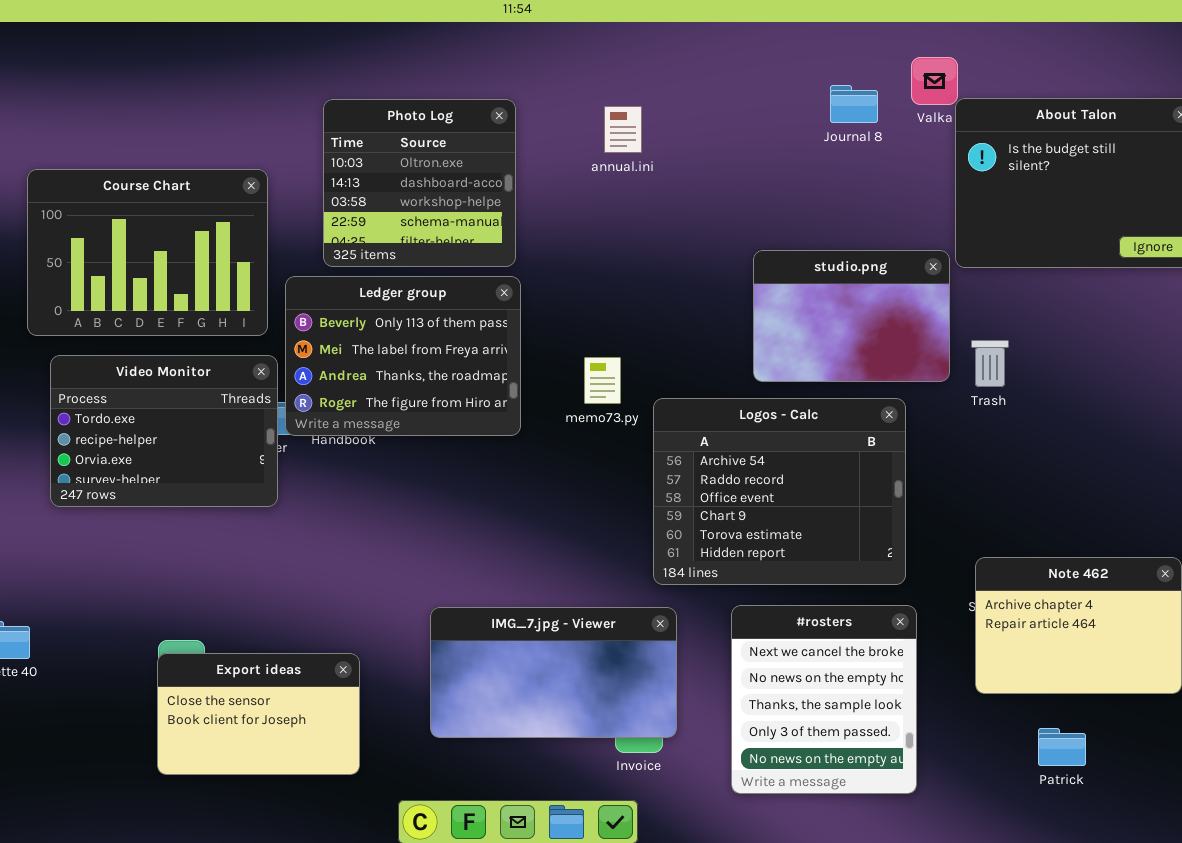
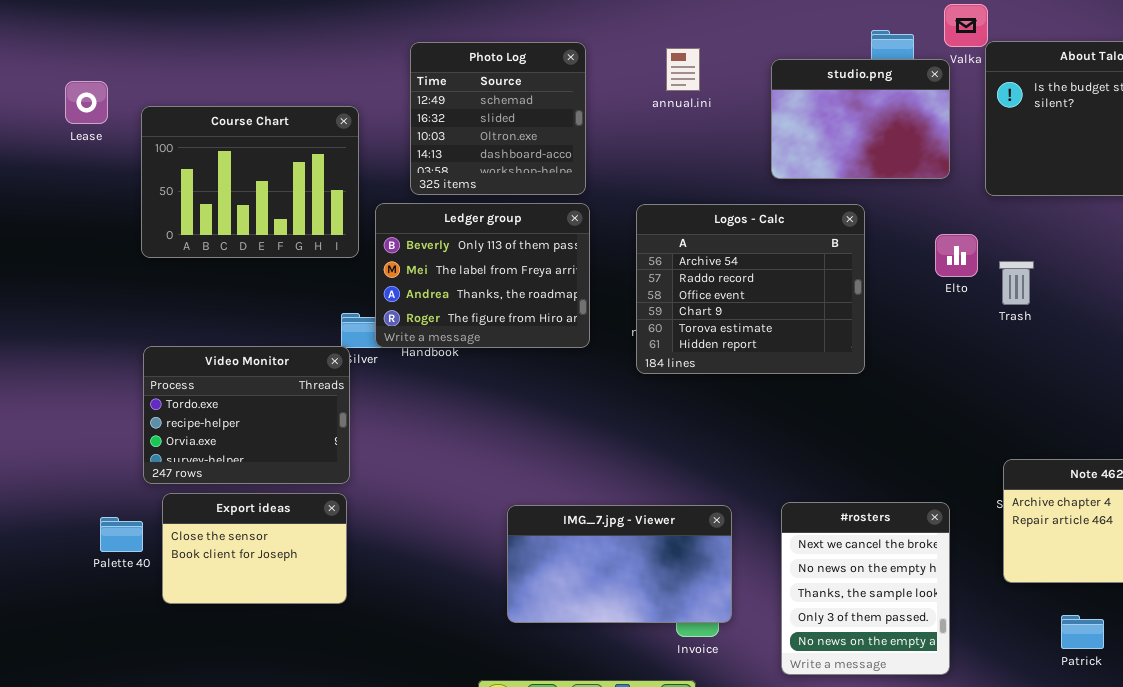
Photo Log: [323,99,516,267] -> [410,42,586,195], scrolled up 2 rows
studio.png: [753,250,950,382] -> [771,59,950,179], moved
Video Monitor: [50,355,278,507] -> [143,346,350,484], moved
Logos - Calc: [653,398,906,585] -> [636,204,865,374], moved
Export ideas: [157,653,360,775] -> [162,493,347,604], moved

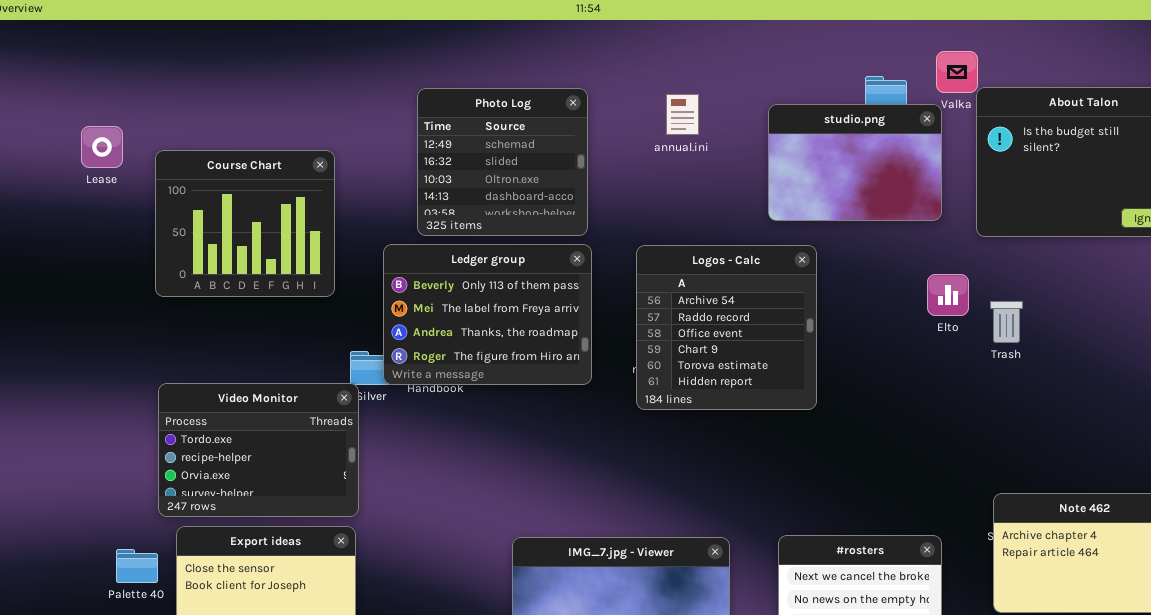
Course Chart: [141,106,359,258] -> [155,150,335,297], resized
Logos - Calc: [636,204,865,374] -> [636,245,817,410], resized

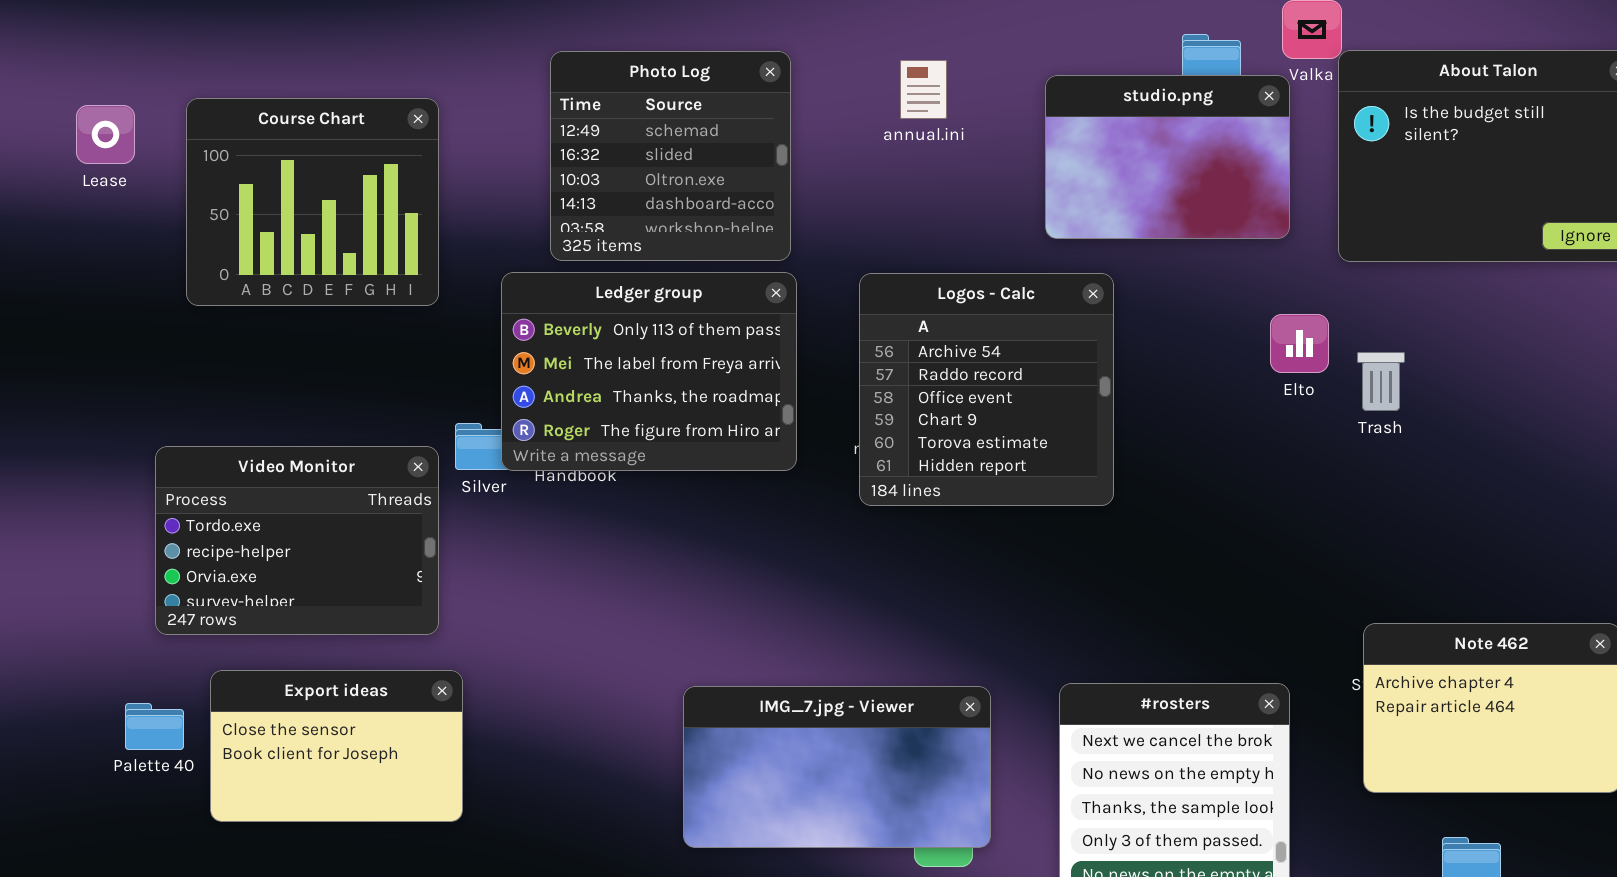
Course Chart: [155,150,335,297] -> [186,98,439,306], moved
Video Monitor: [158,383,359,517] -> [155,446,439,635], moved

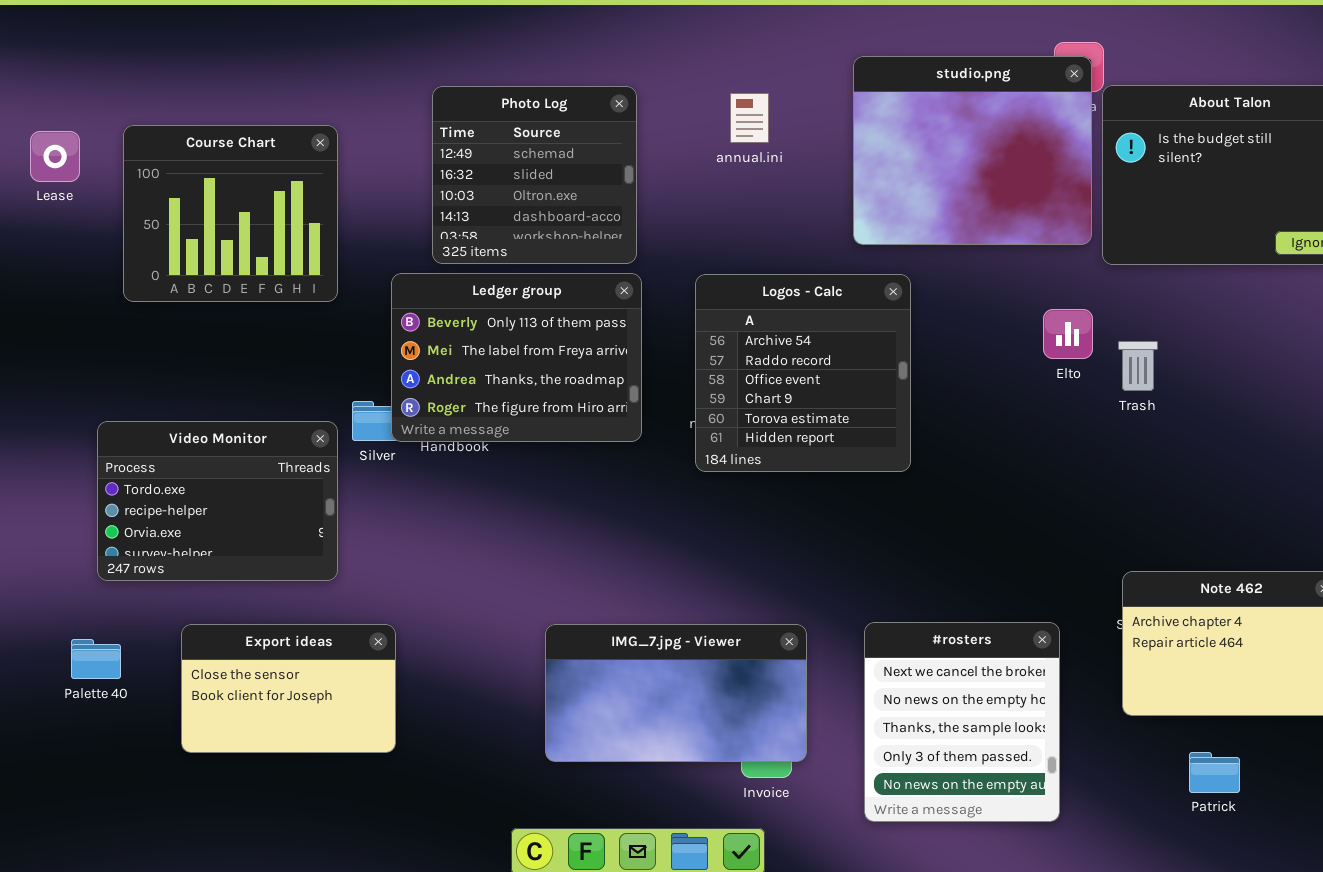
studio.png: [1045,75,1290,239] -> [853,56,1092,245], resized
Export ideas: [210,670,463,822] -> [181,624,396,753], moved

